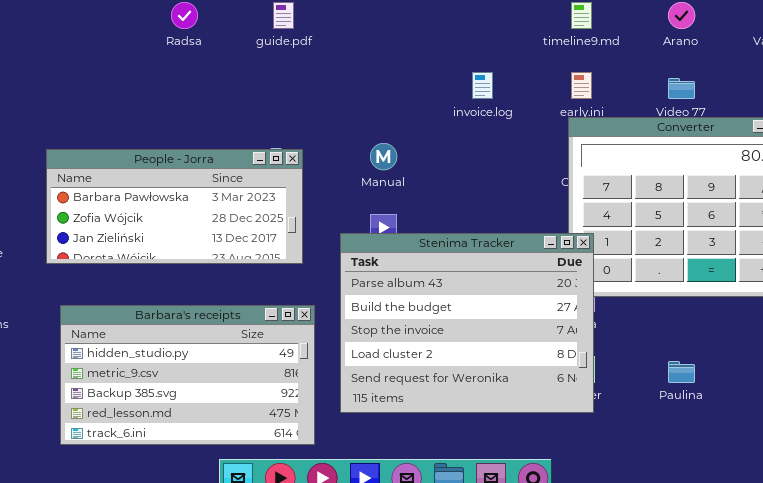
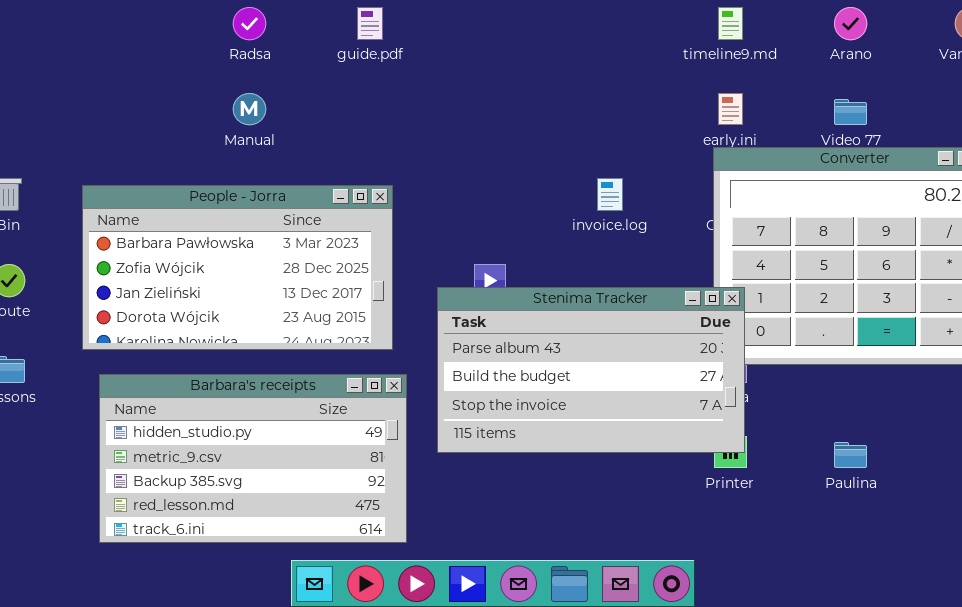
invoice.log: [472,72,493,99] -> [597,178,623,211], moved
Manual: [370,143,397,170] -> [233,93,266,125], moved
People - Jorra: [46,149,303,264] -> [82,185,393,350], resized
Stenima Tracker: [340,233,594,413] -> [437,287,745,453], resized

